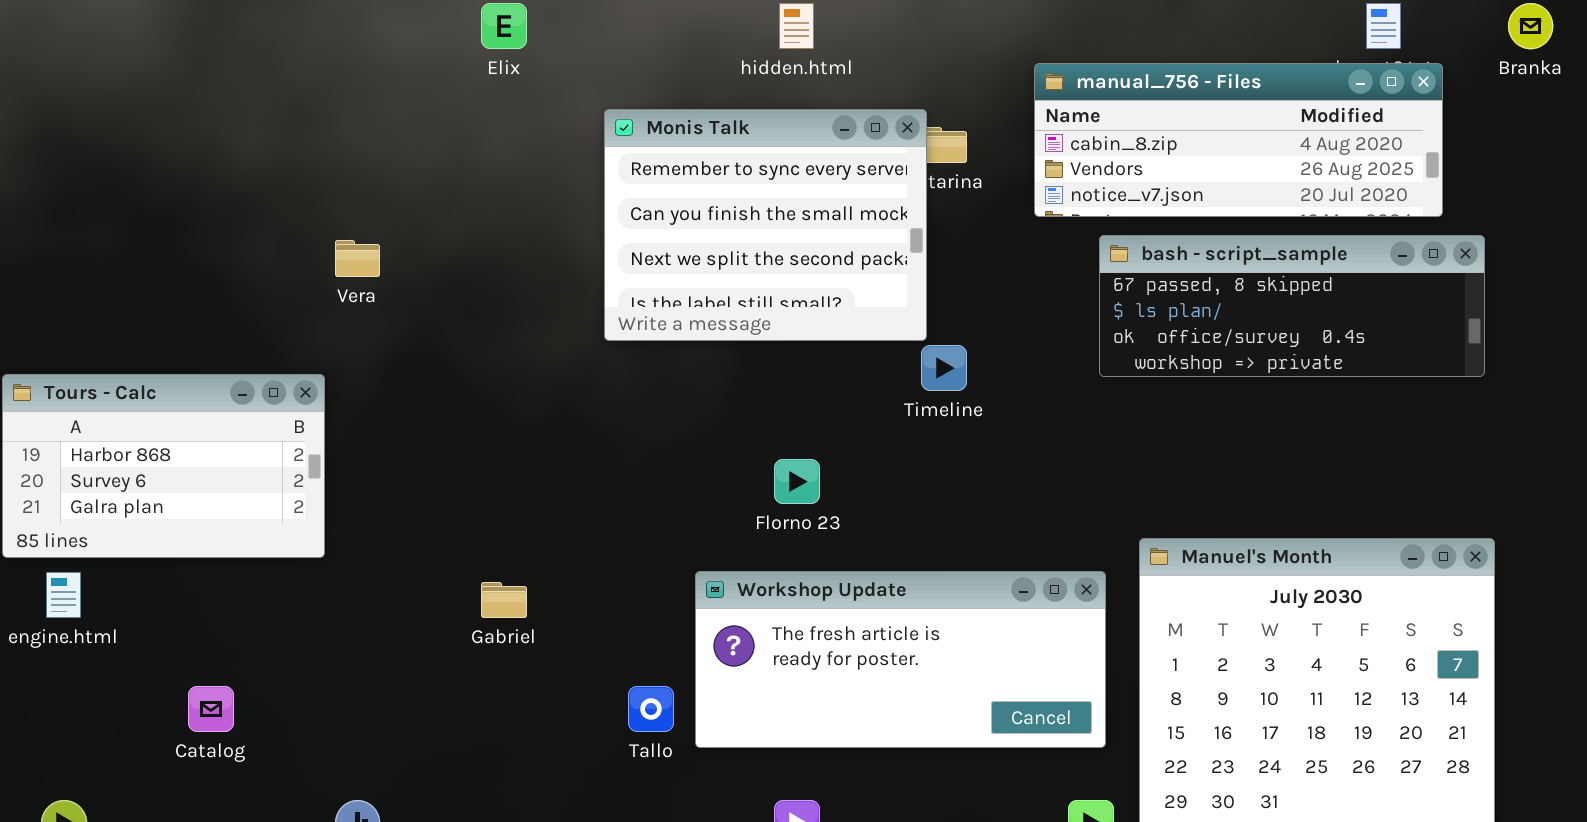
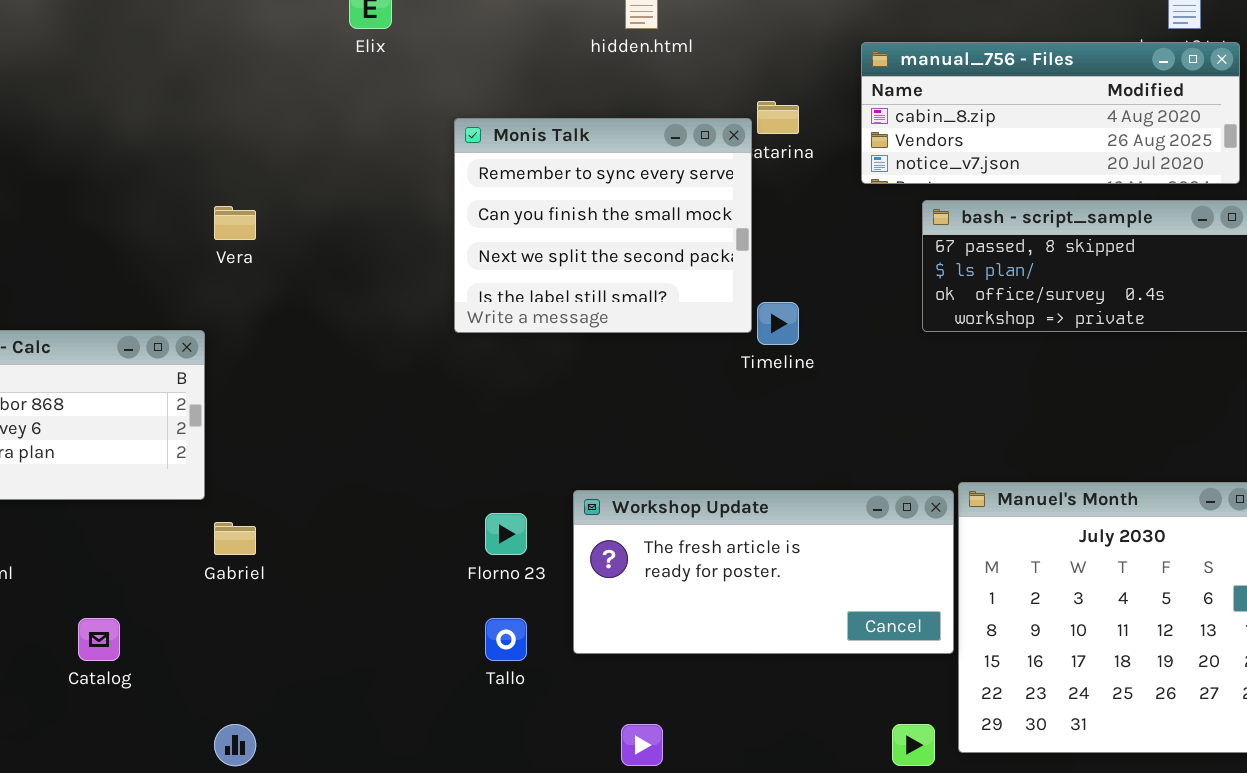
Monis Talk: [604,109,927,341] -> [454,118,752,333], moved
Florno 23: [774,459,820,504] -> [485,513,527,555], moved
Workshop Update: [695,571,1106,748] -> [573,490,954,654], moved
Gabriel: [481,582,527,618] -> [214,522,256,555], moved

